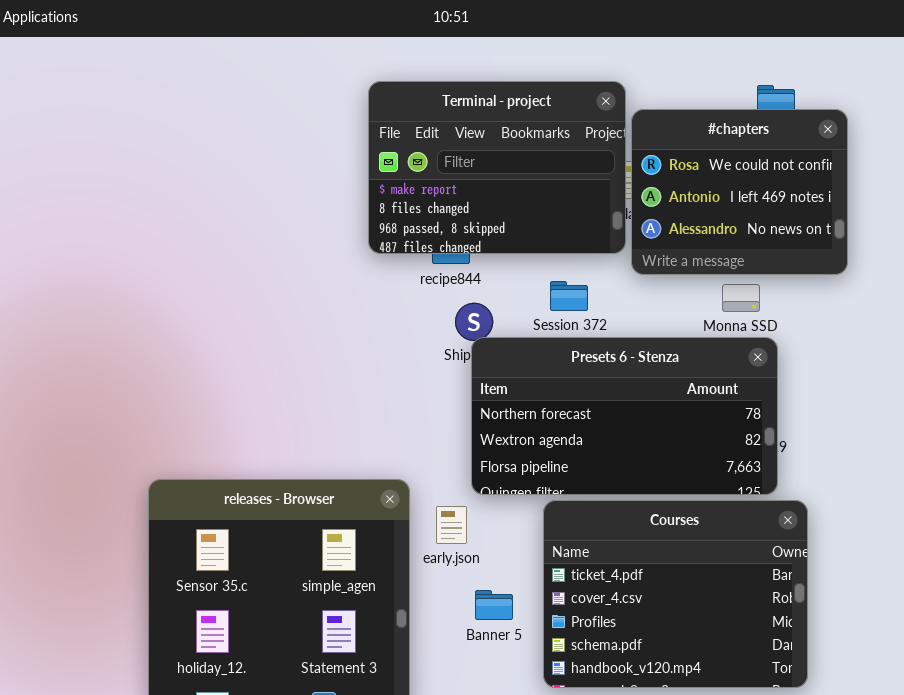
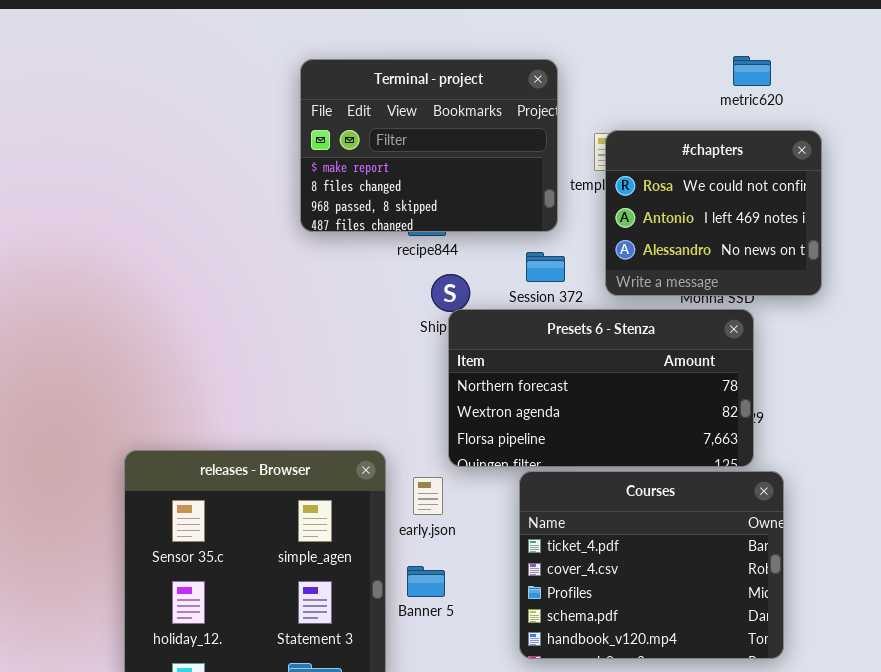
Terminal - project: [368,81,626,254] -> [300,59,558,232], moved
#chapters: [631,109,848,275] -> [605,130,822,296], moved
Banner 5: [475,590,513,620] -> [407,566,445,597], moved

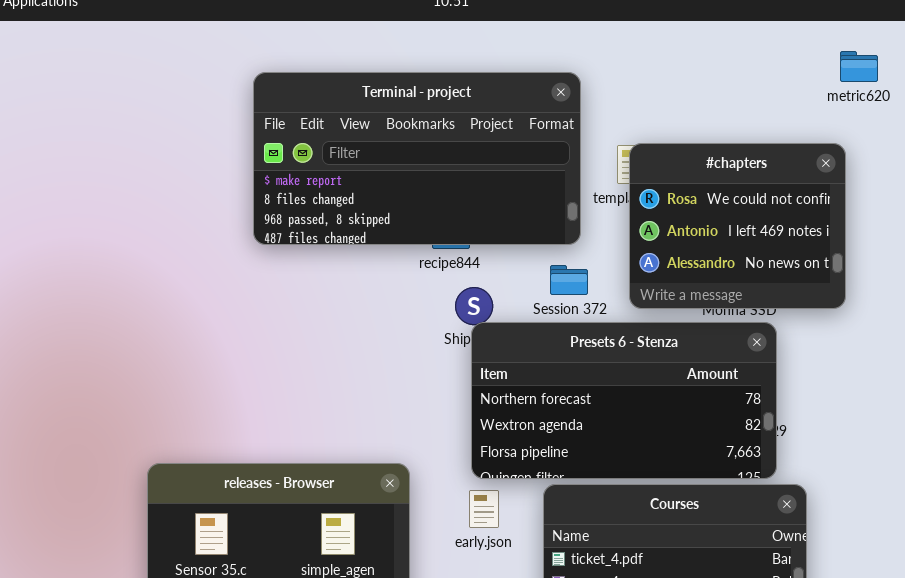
metric620: [733,56,771,86] -> [840,51,878,82], moved
Terminal - project: [300,59,558,232] -> [253,72,581,245], resized
early.json: [413,477,443,515] -> [469,490,499,528], moved

